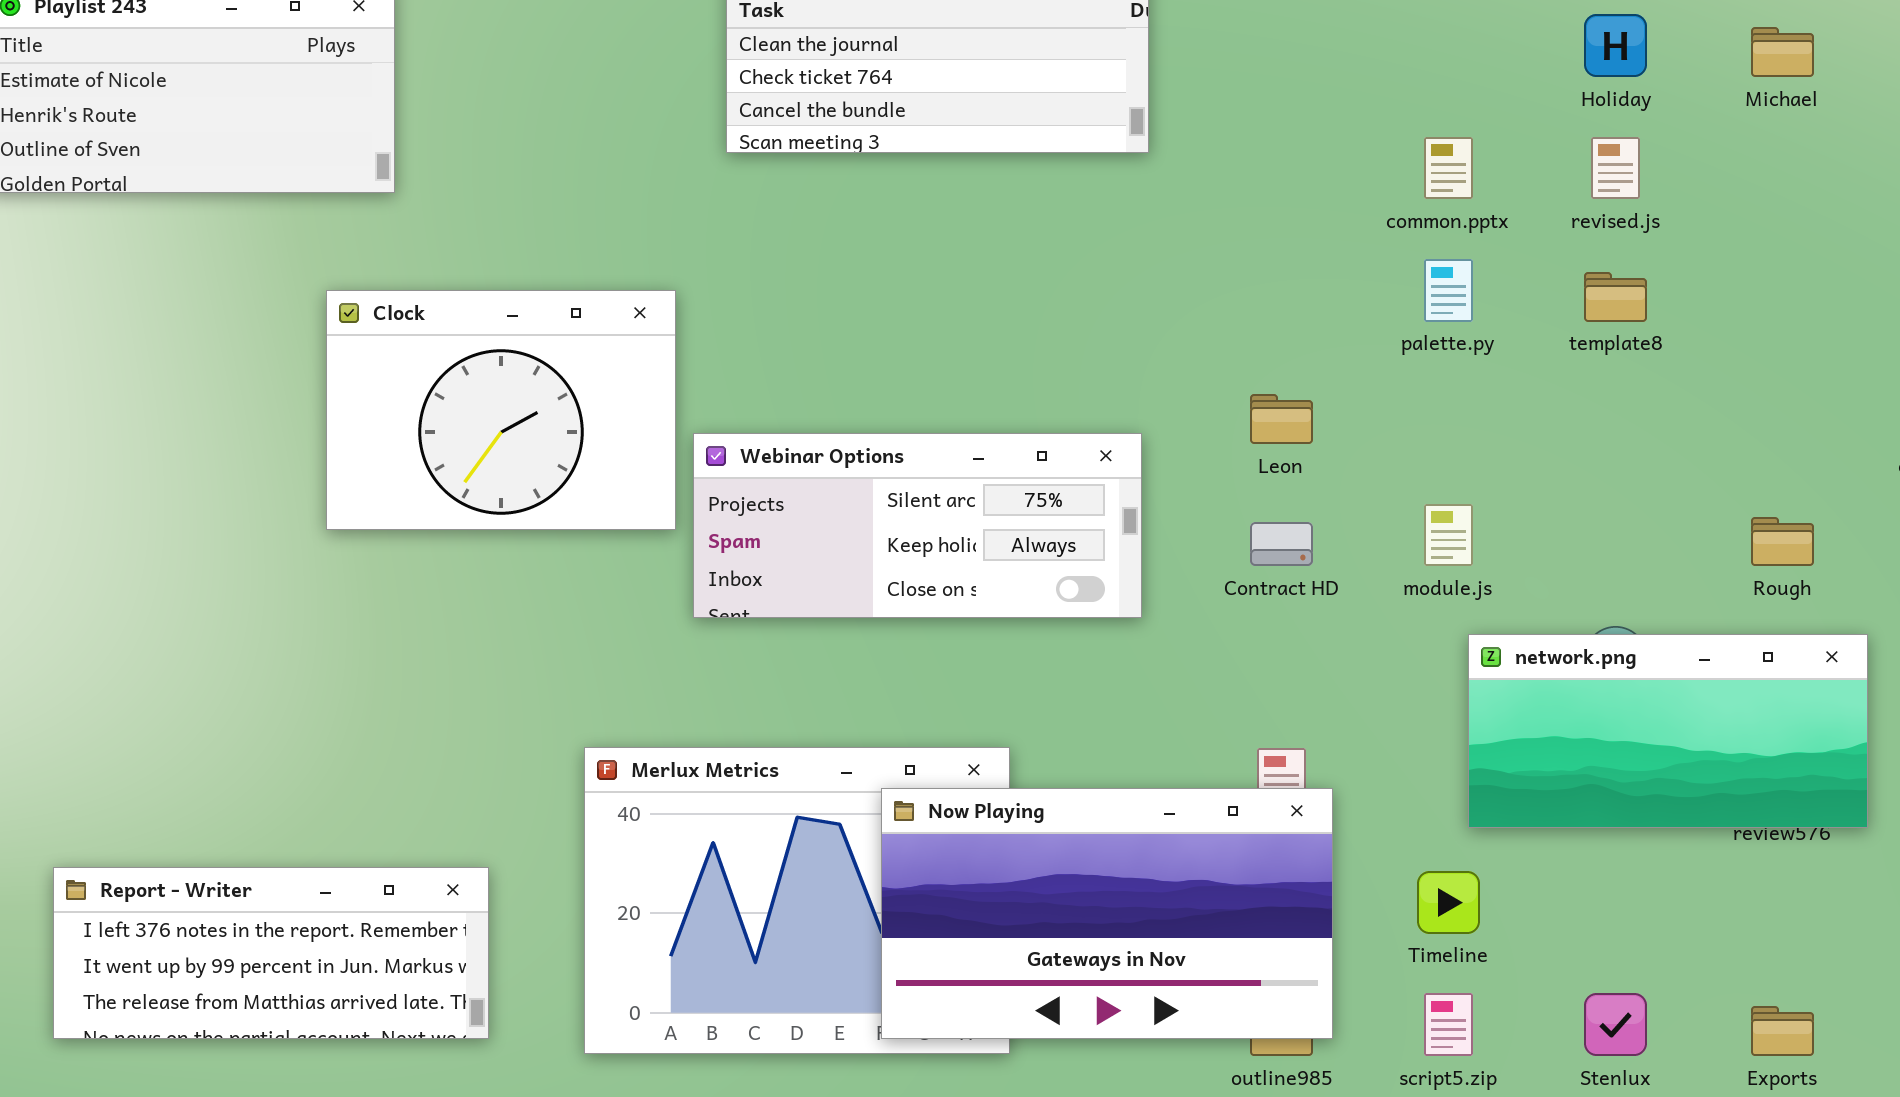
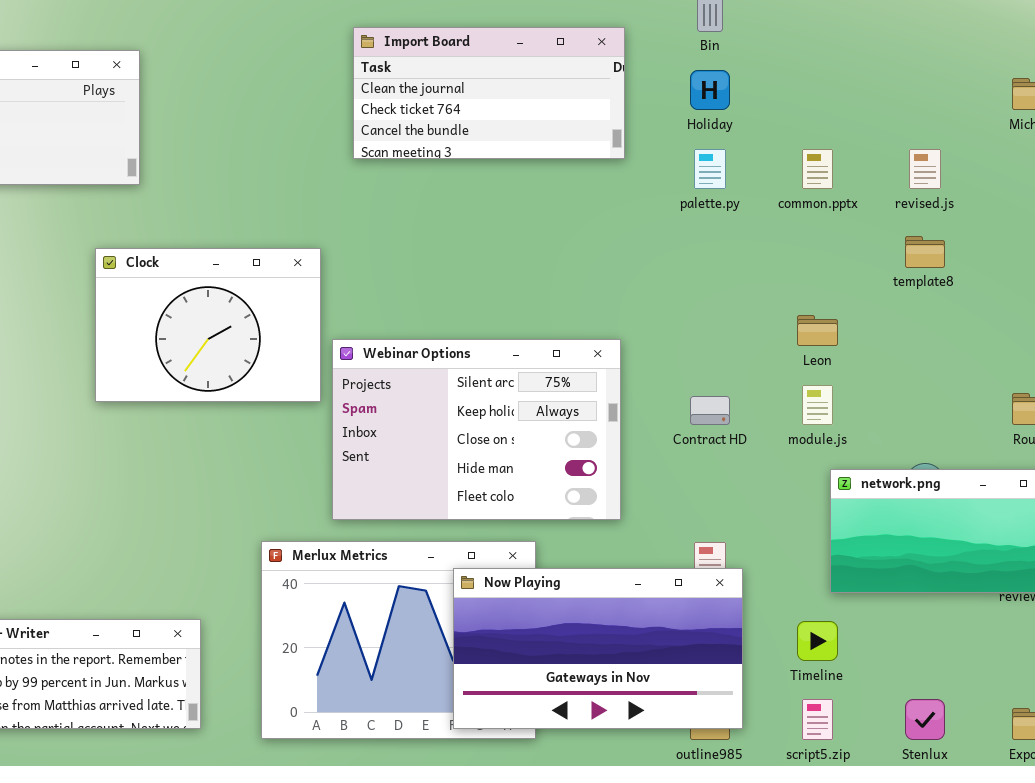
Holiday: [1584,14,1647,77] -> [690,70,730,110], moved
palette.py: [1424,259,1473,322] -> [694,149,726,189], moved
Leon: [1250,394,1313,444] -> [797,315,838,346], moved
Webinar Options: [693,433,1142,618] -> [332,339,621,520], resized

